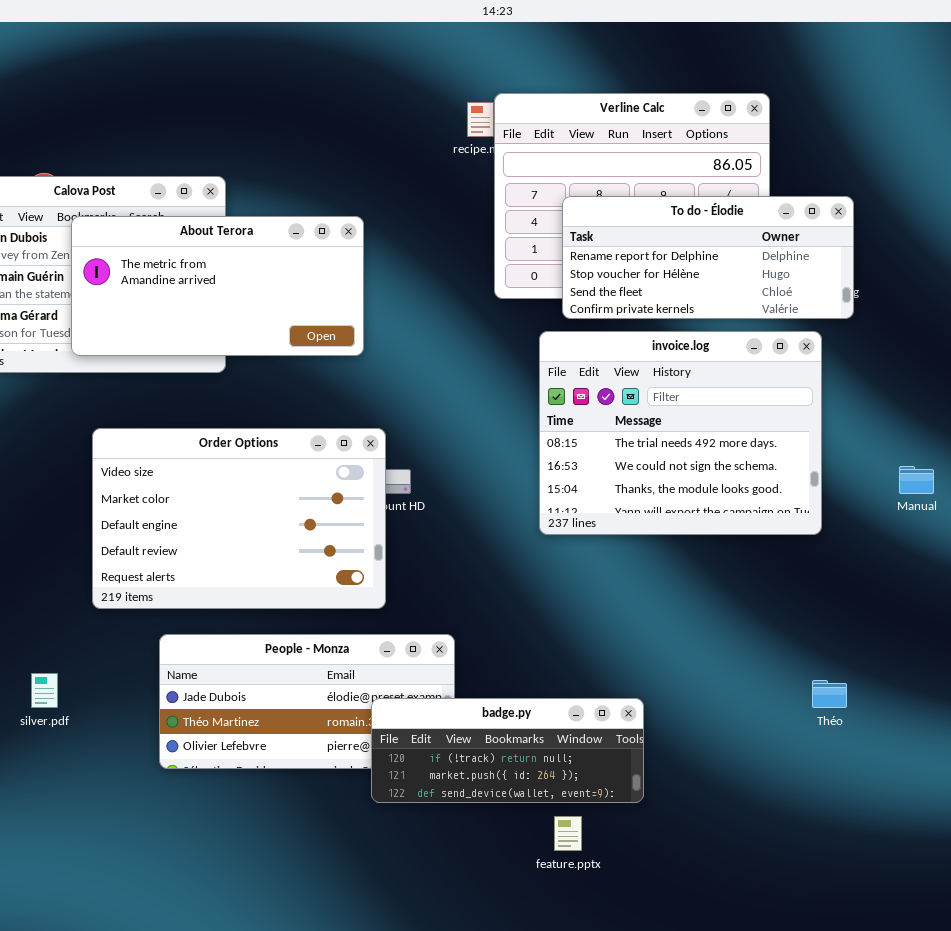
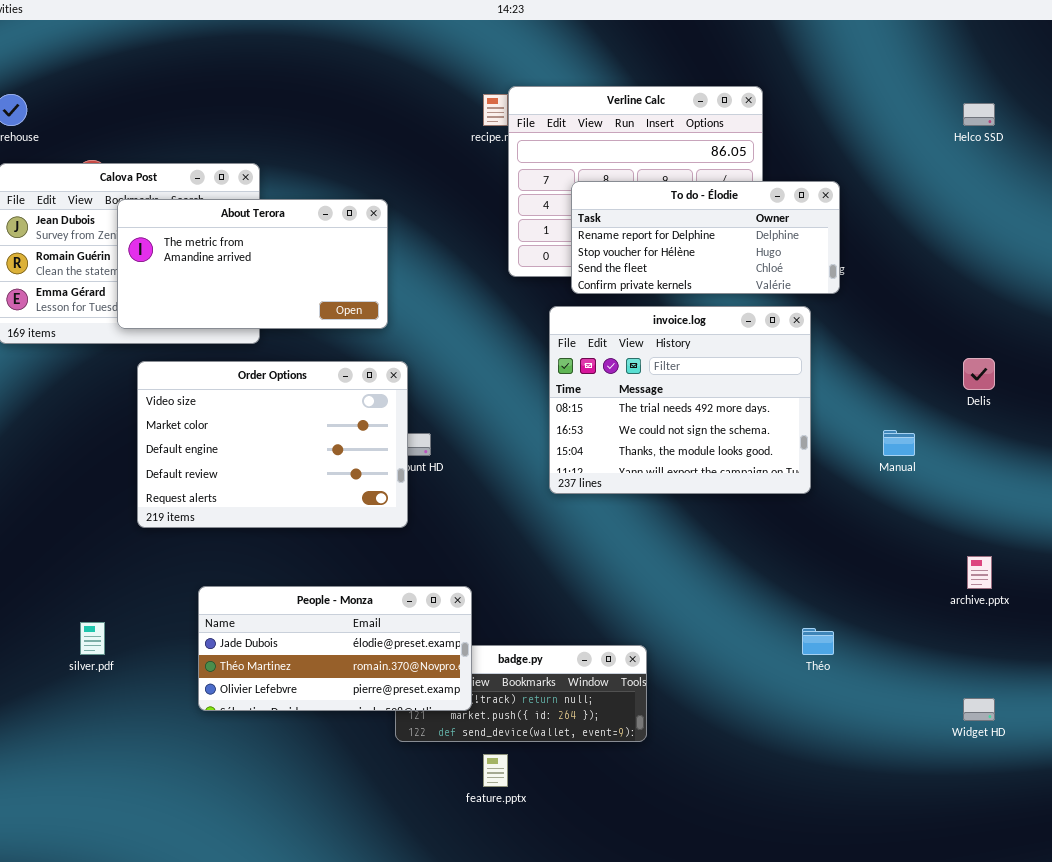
Order Options: [92,428,386,609] -> [137,361,408,528], moved
People - Monza: [159,634,455,769] -> [198,586,472,711], raised
feature.pptx: [554,816,582,851] -> [483,754,508,787], moved

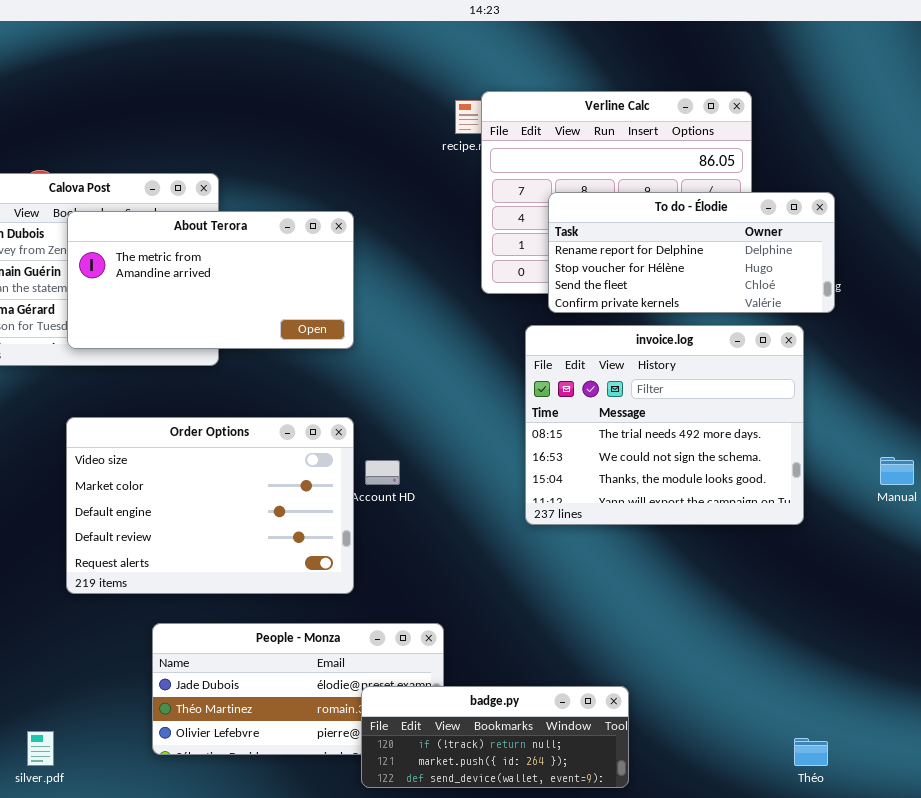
Order Options: [137,361,408,528] -> [66,417,354,594], moved
silver.pdf: [80,622,105,655] -> [27,731,54,766], moved
Théo: [802,628,834,655] -> [794,738,828,766], moved
badge.py: [395,645,647,742] -> [361,686,629,788], raised

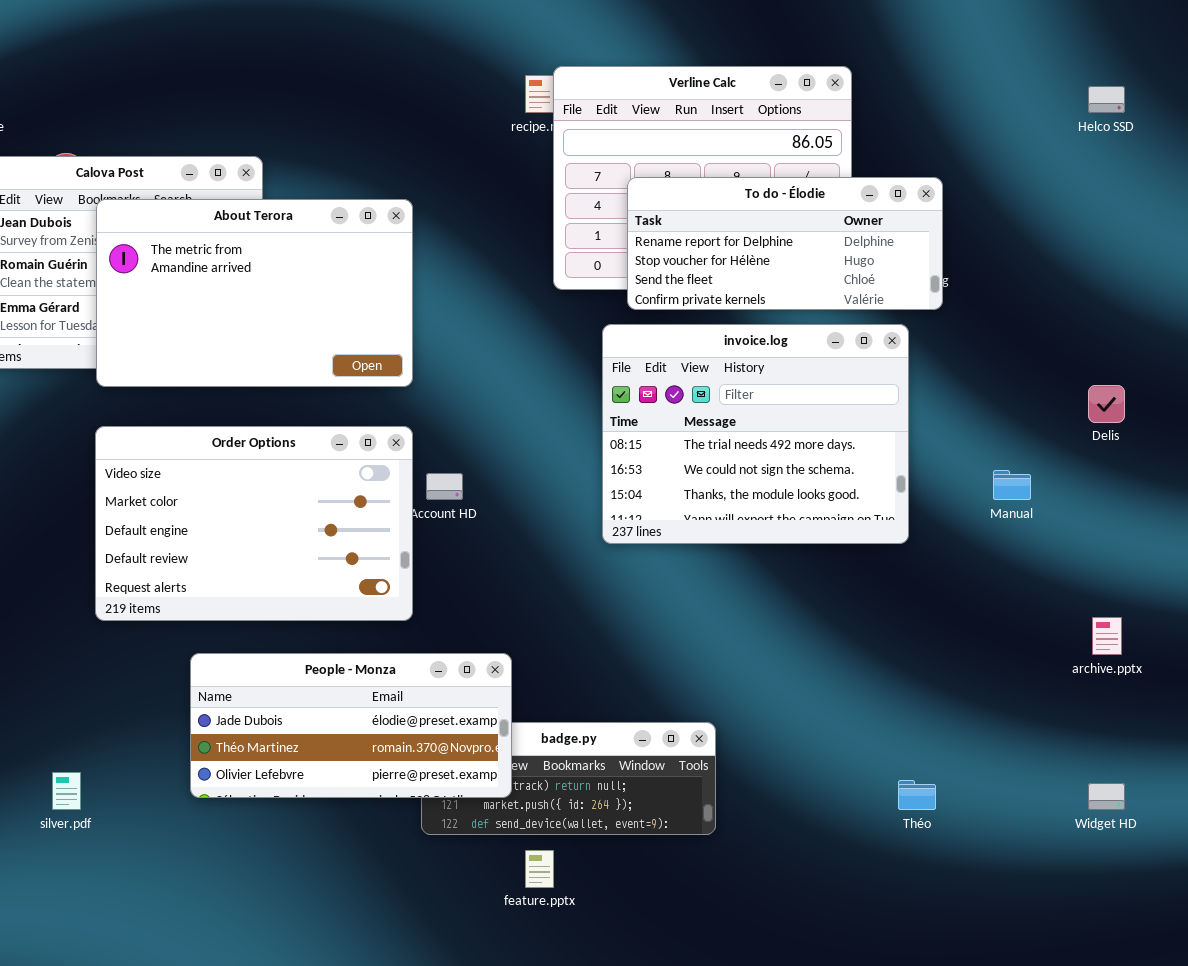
About Terora: [67,211,354,349] -> [96,199,413,387], resized
People - Monza: [152,623,444,755] -> [190,653,512,798], raised

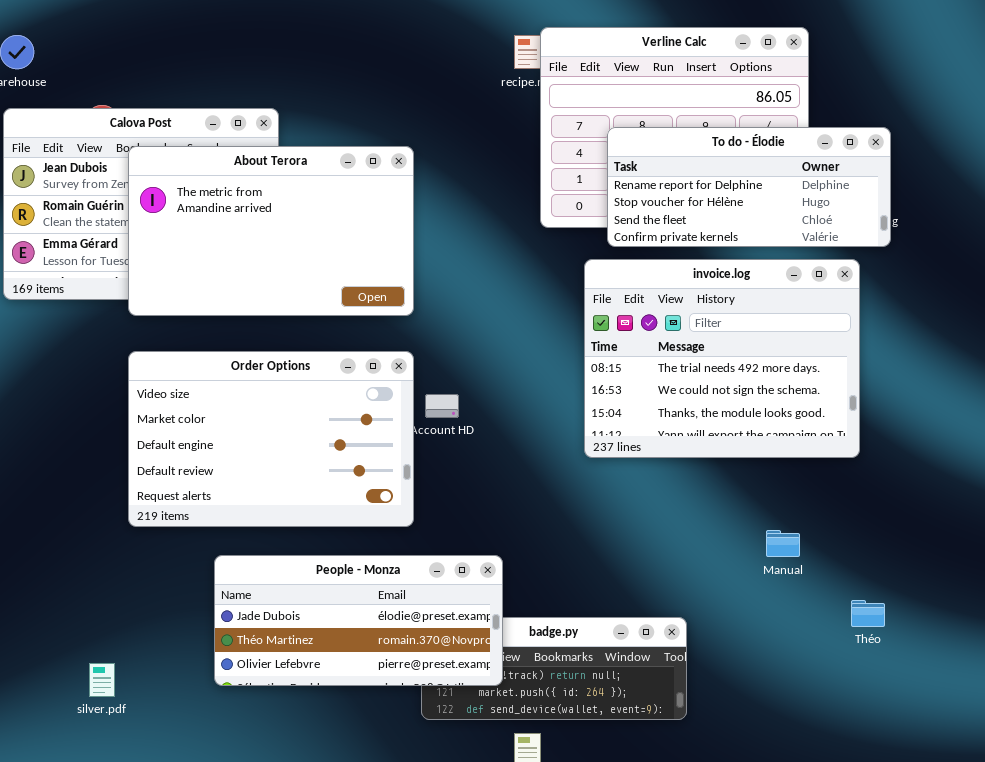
Manual: [993,470,1031,500] -> [766,530,800,557], moved
Théo: [898,780,936,810] -> [851,600,885,627], moved

